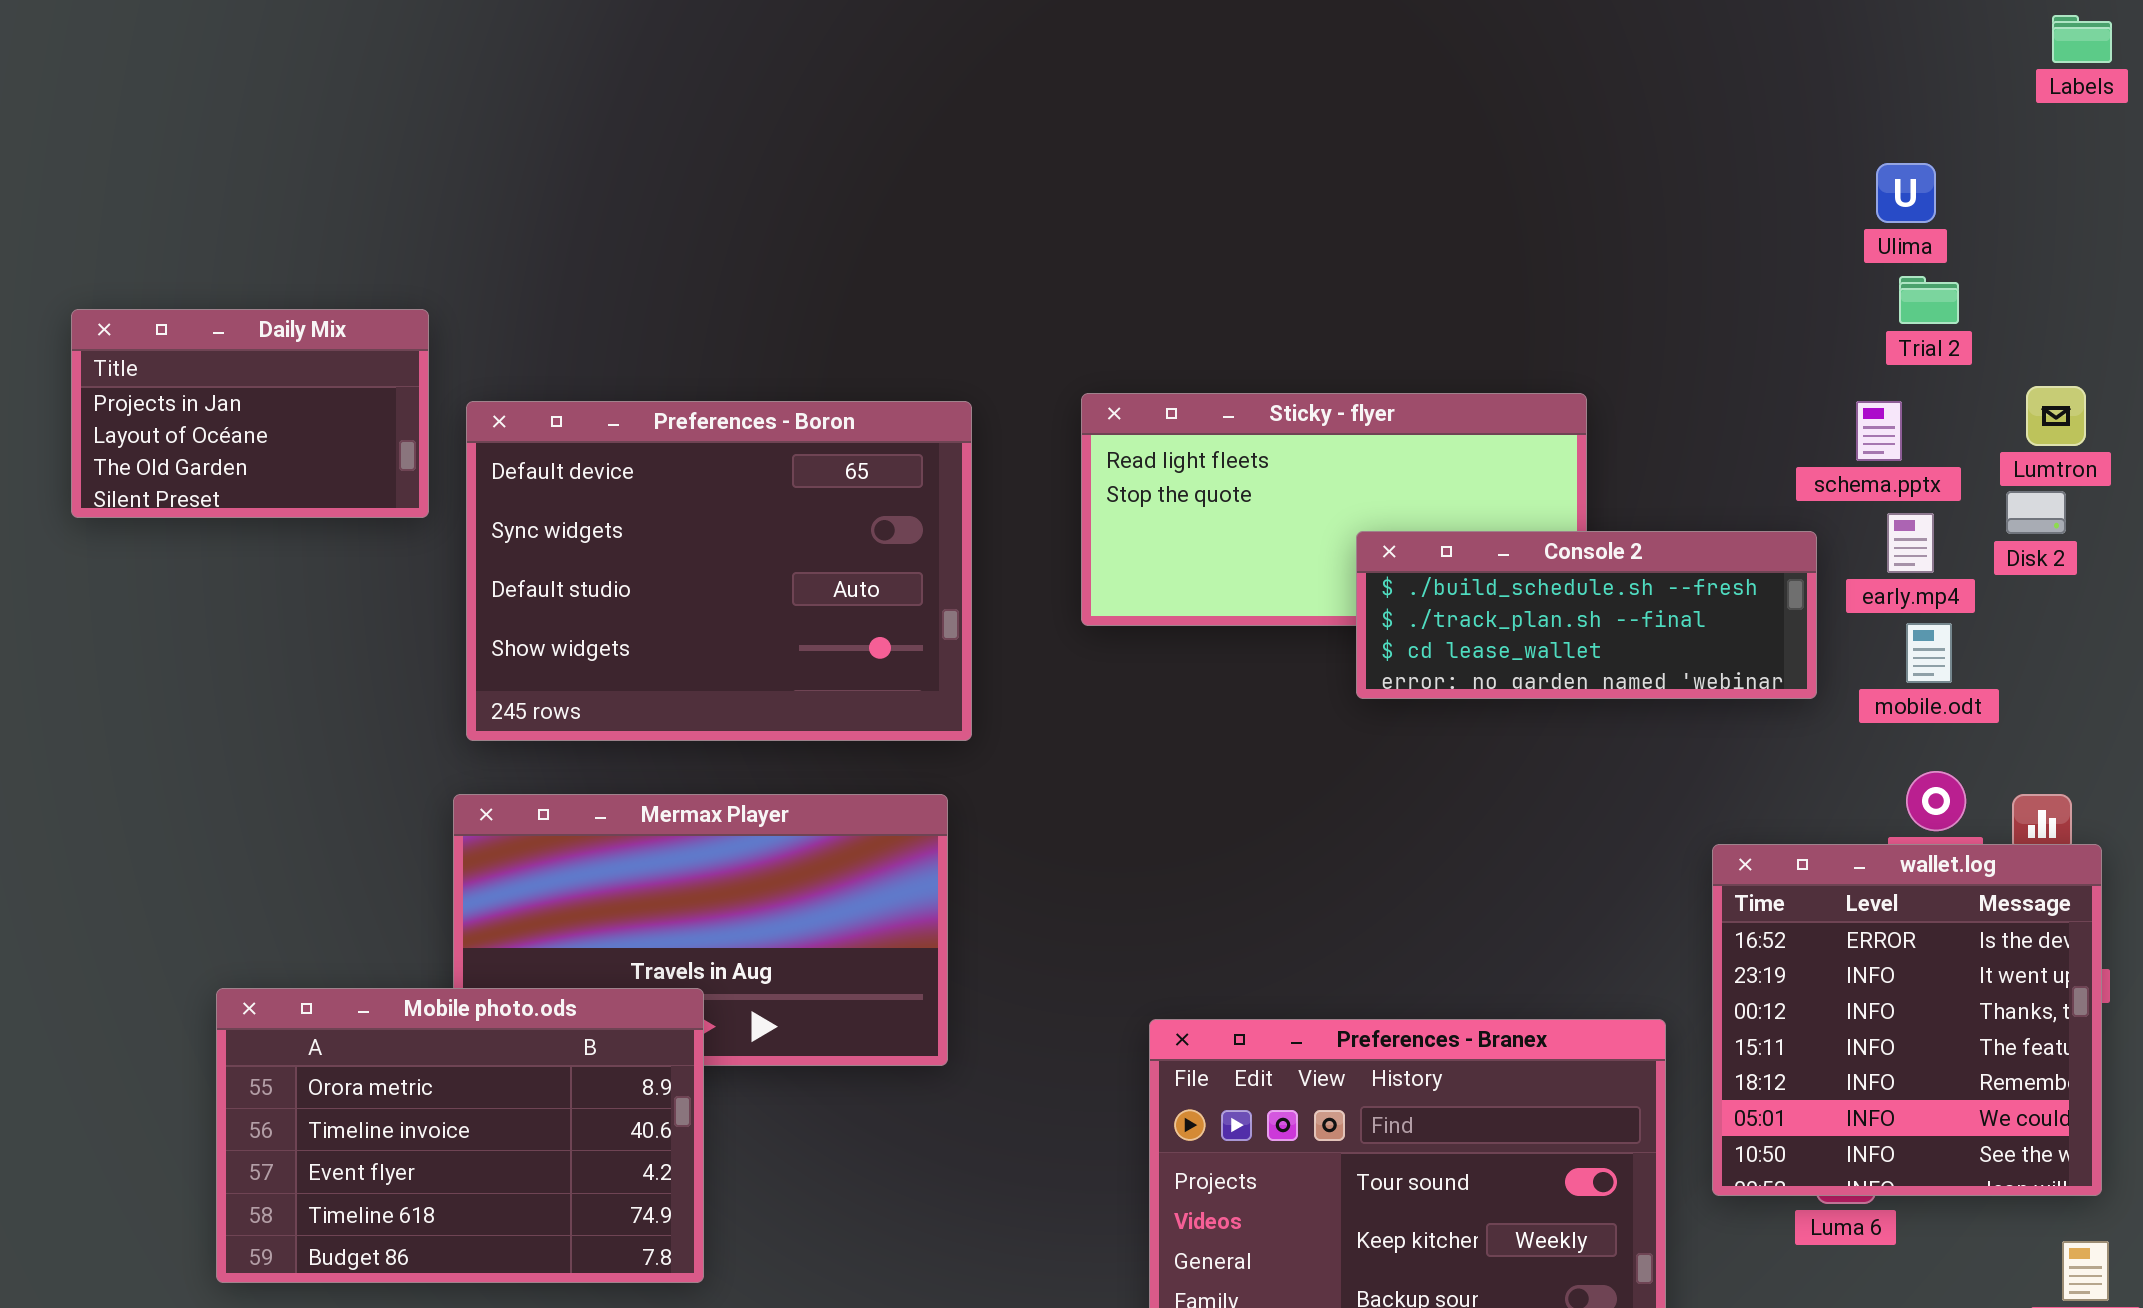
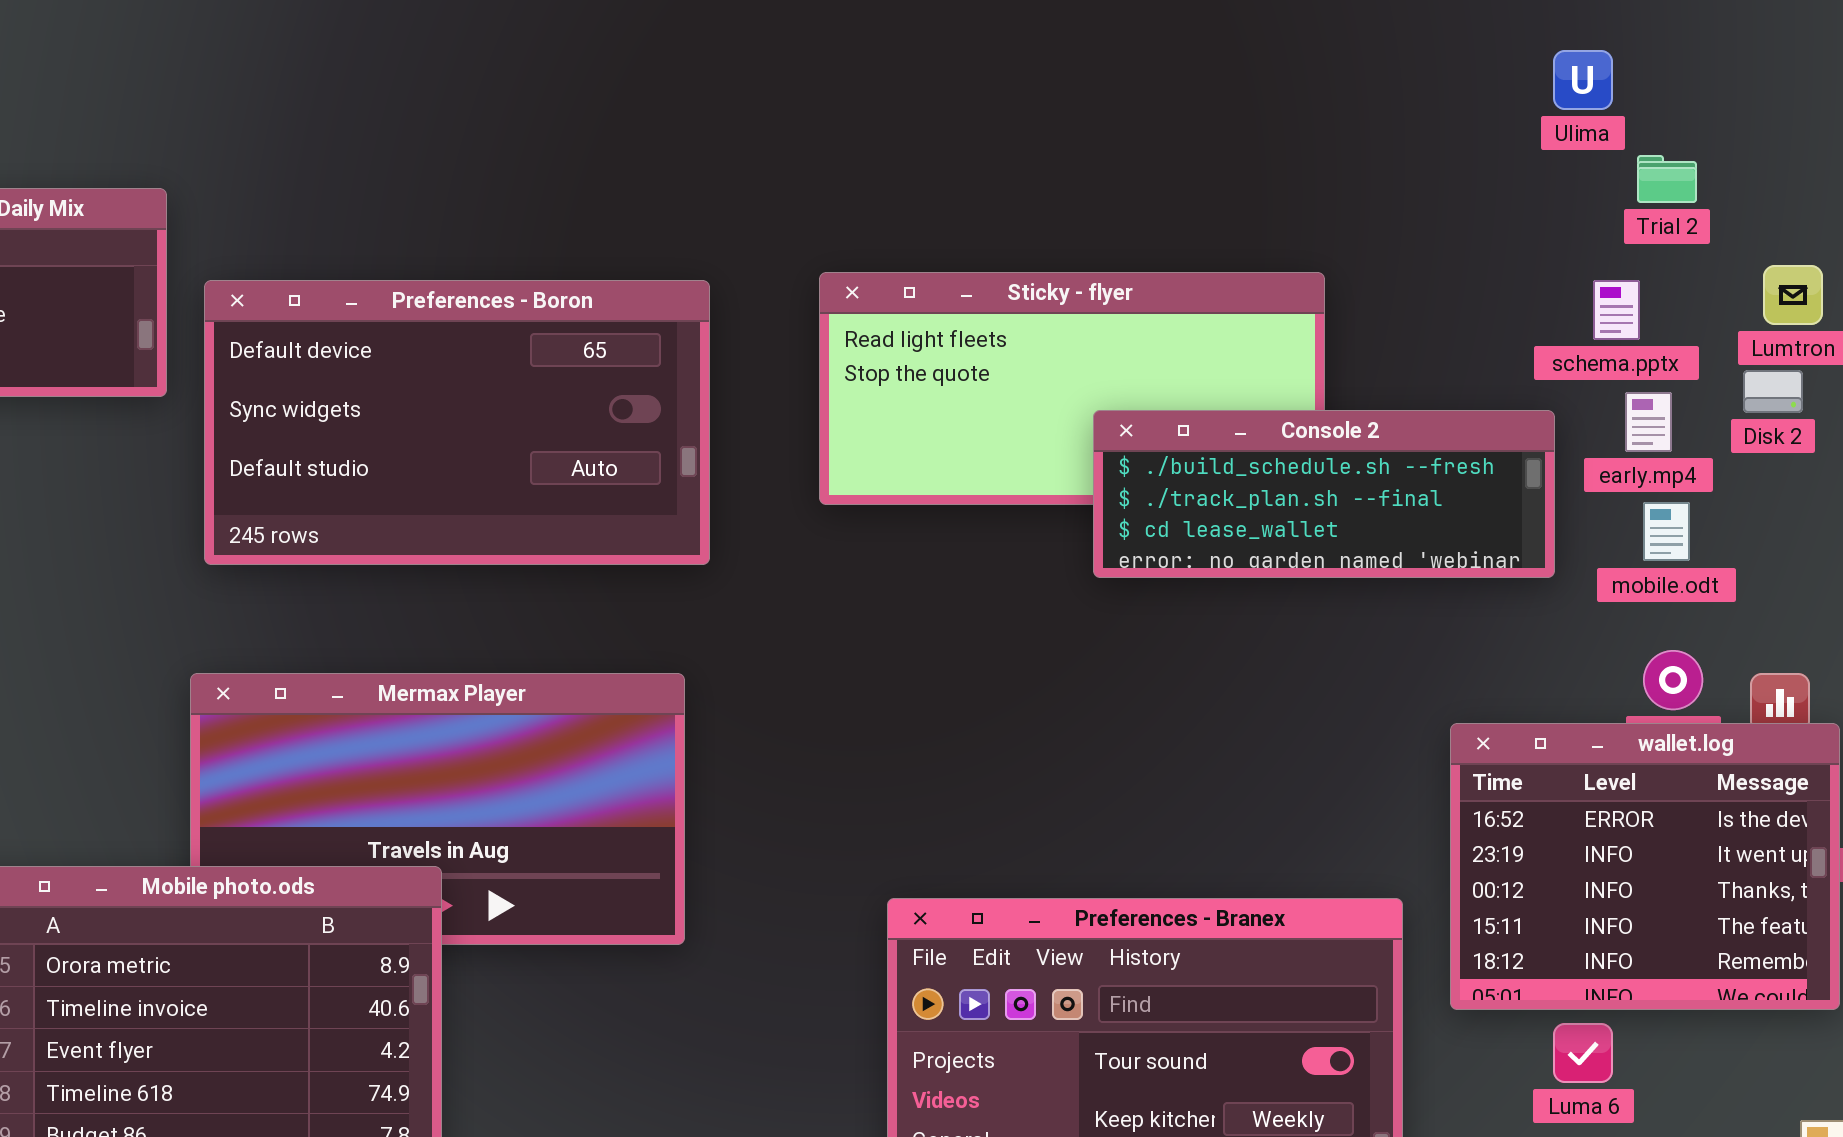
Ulima: [1876,163,1936,223] -> [1553,50,1613,110], moved
Preferences - Boron: [466,401,972,741] -> [204,280,710,565], resized
wallet.log: [1712,844,2102,1196] -> [1450,723,1840,1010], resized

